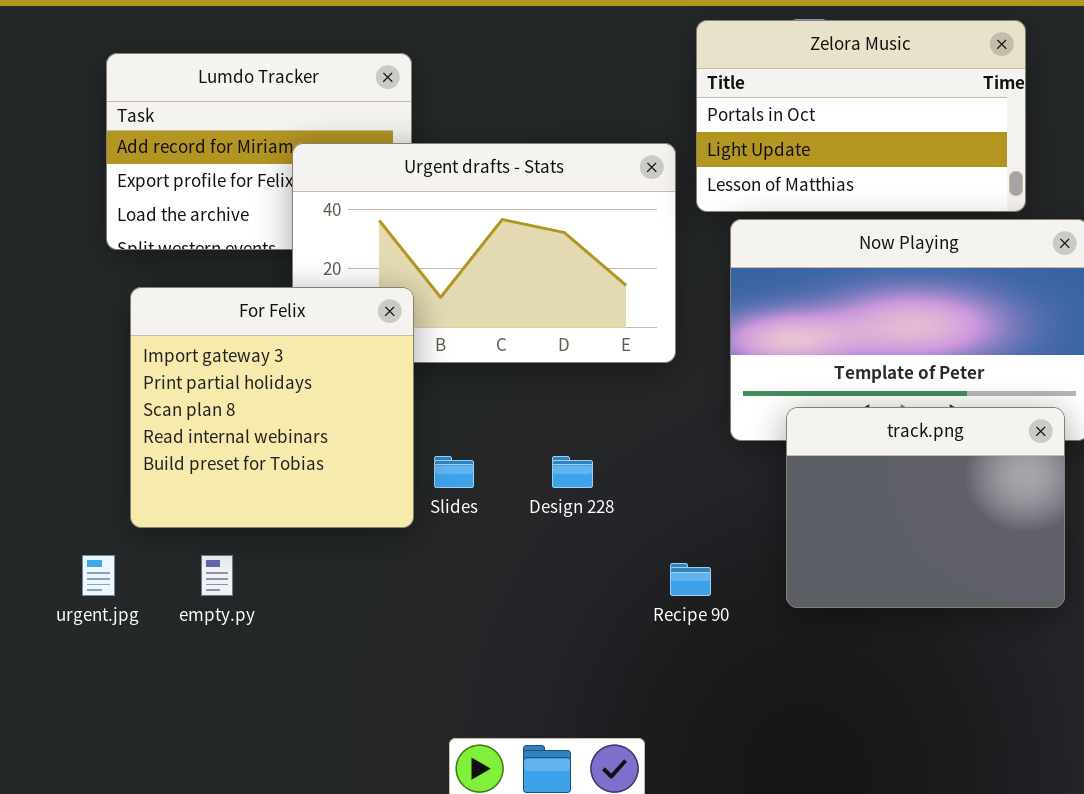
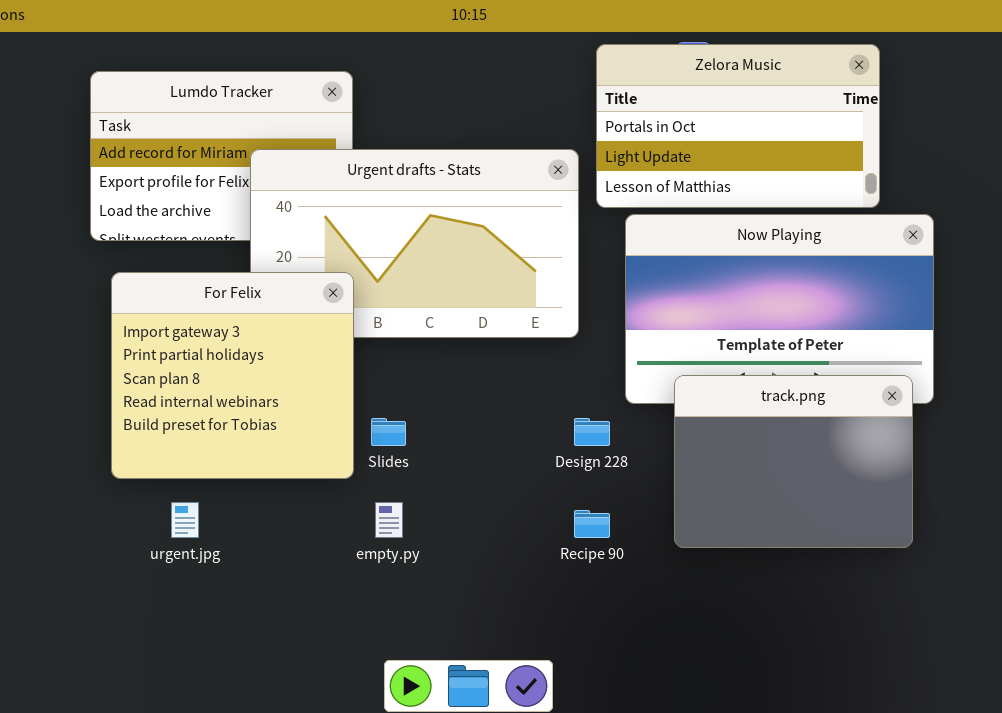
Design 228: [552,456,593,488] -> [574,418,610,446], moved
urgent.jpg: [82,555,115,596] -> [171,502,199,538], moved
empty.py: [201,555,233,596] -> [375,502,403,538], moved

